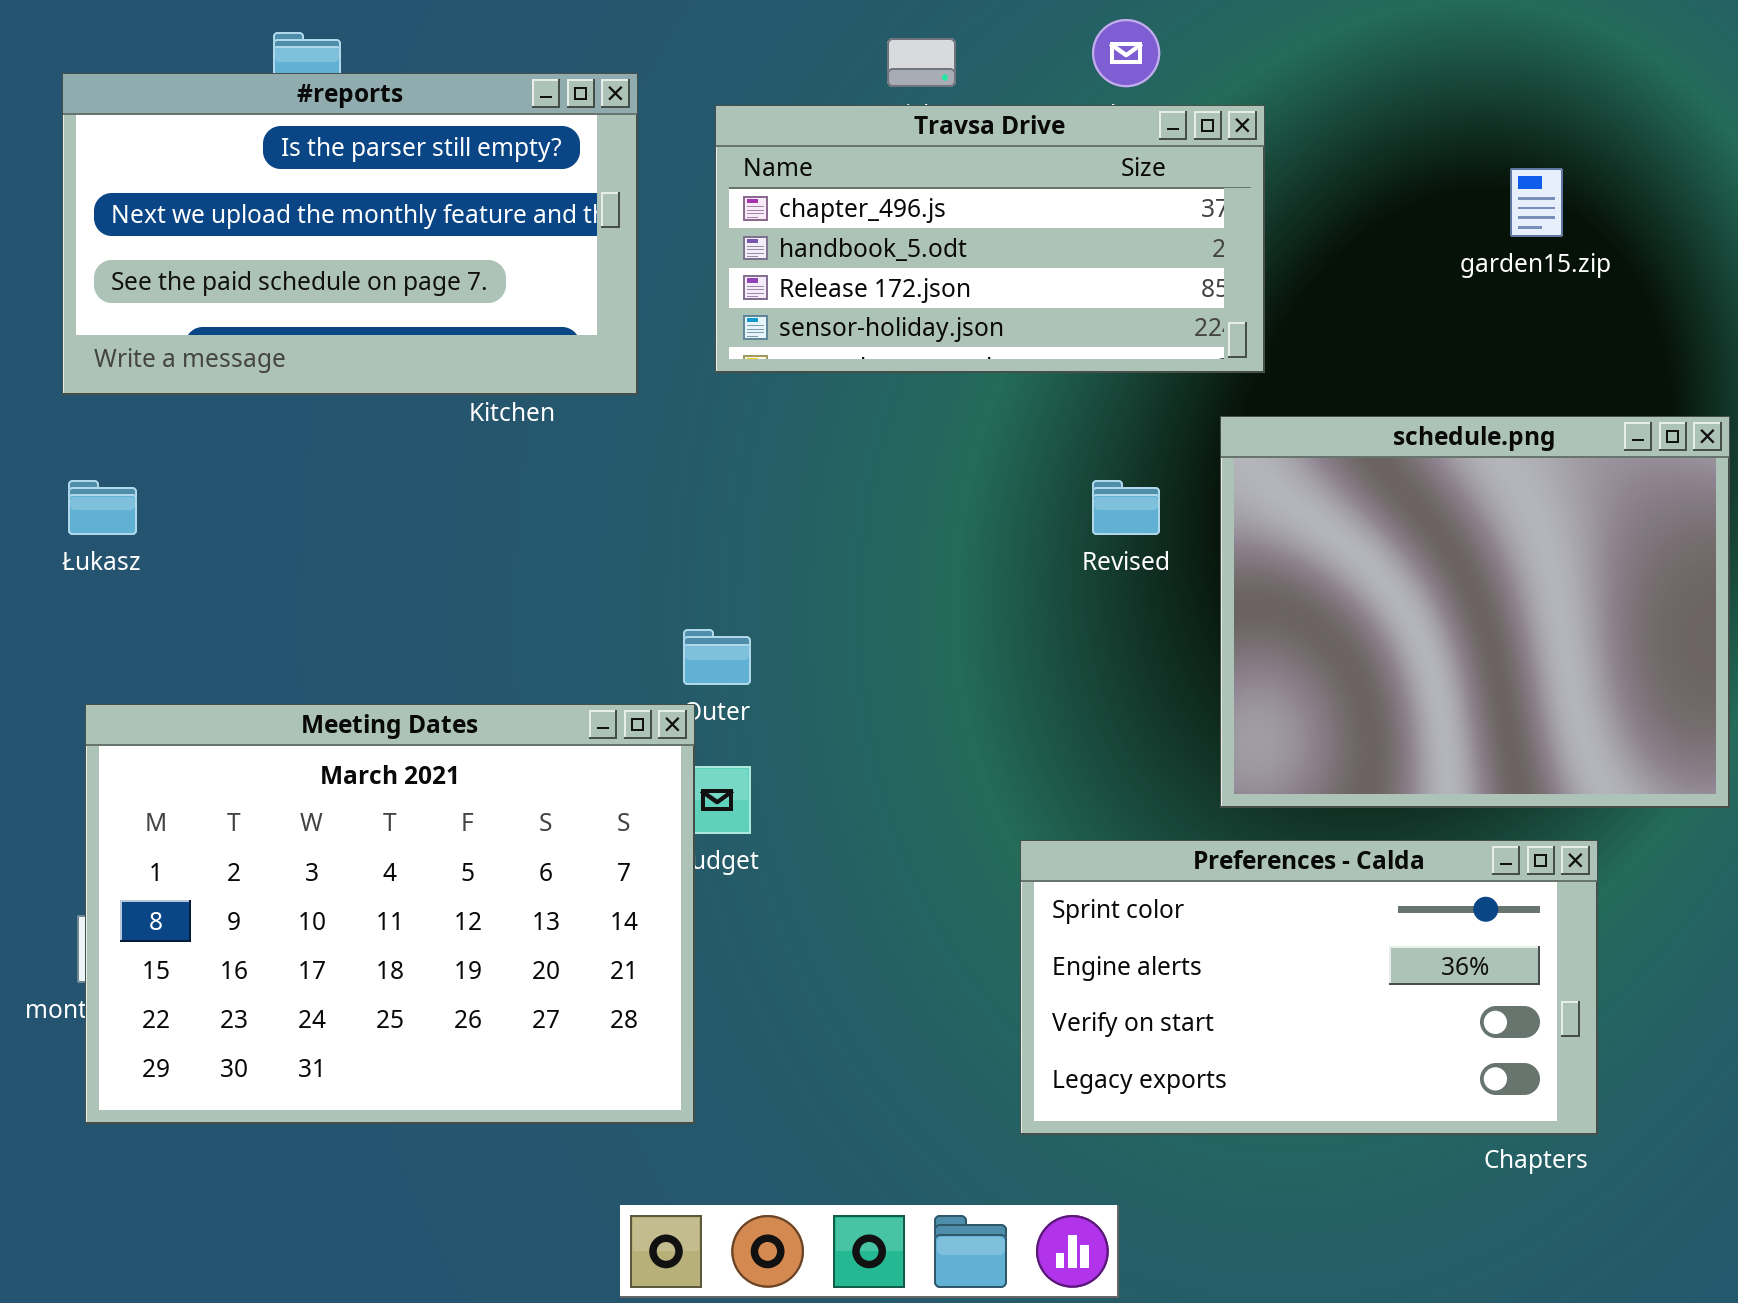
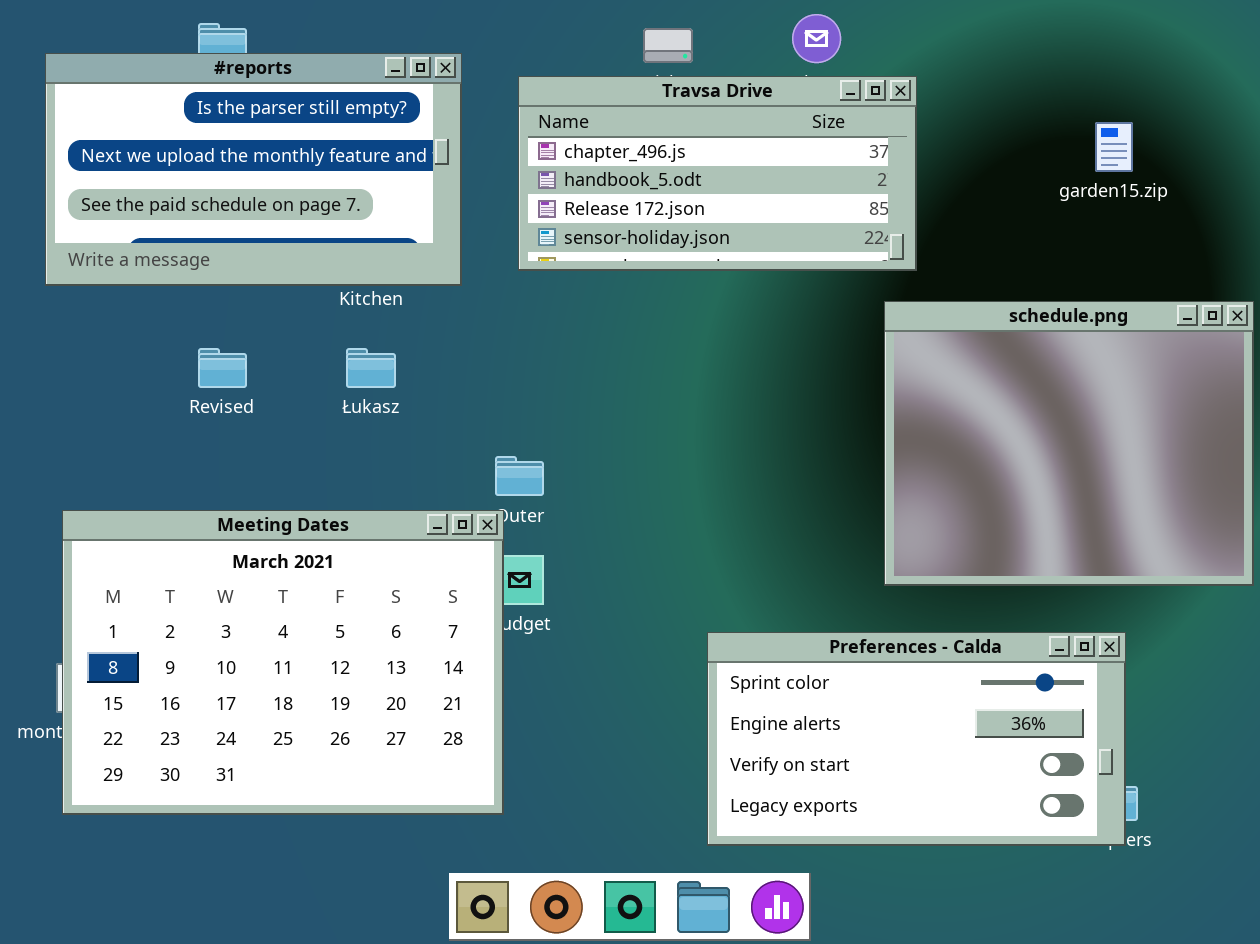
Łukasz: [68,480,137,535] -> [346,348,396,388], moved
Revised: [1092,480,1160,535] -> [198,348,247,388], moved
Preferences - Calda: [1020,840,1598,1135] -> [707,632,1126,846], moved

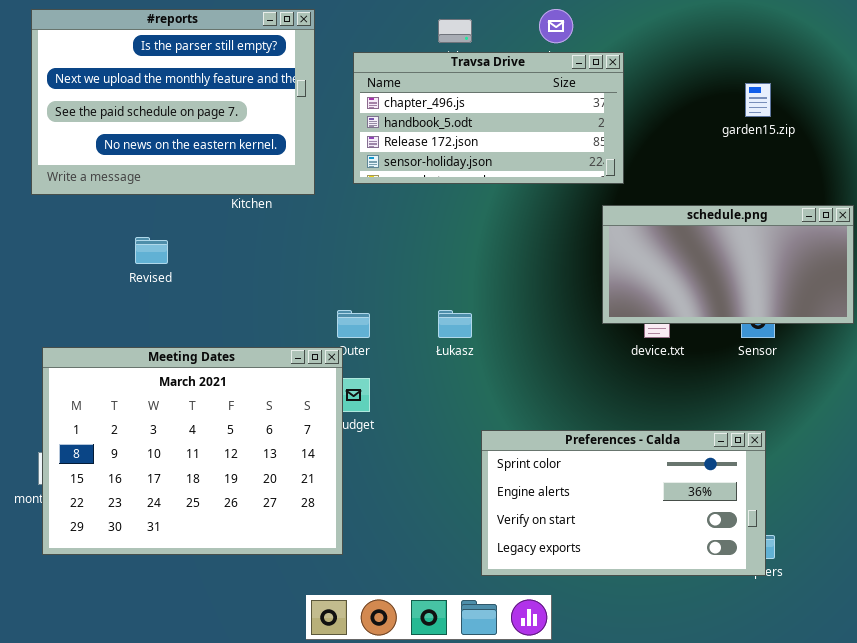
#reports: [45,53,462,286] -> [31,9,315,195], resized
schedule.png: [884,301,1254,586] -> [602,205,854,324], resized
Łukasz: [346,348,396,388] -> [438,310,472,338], moved

